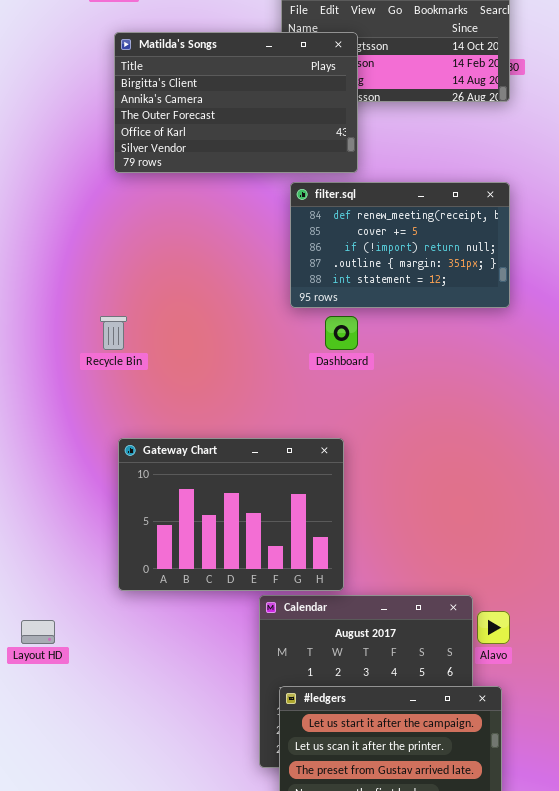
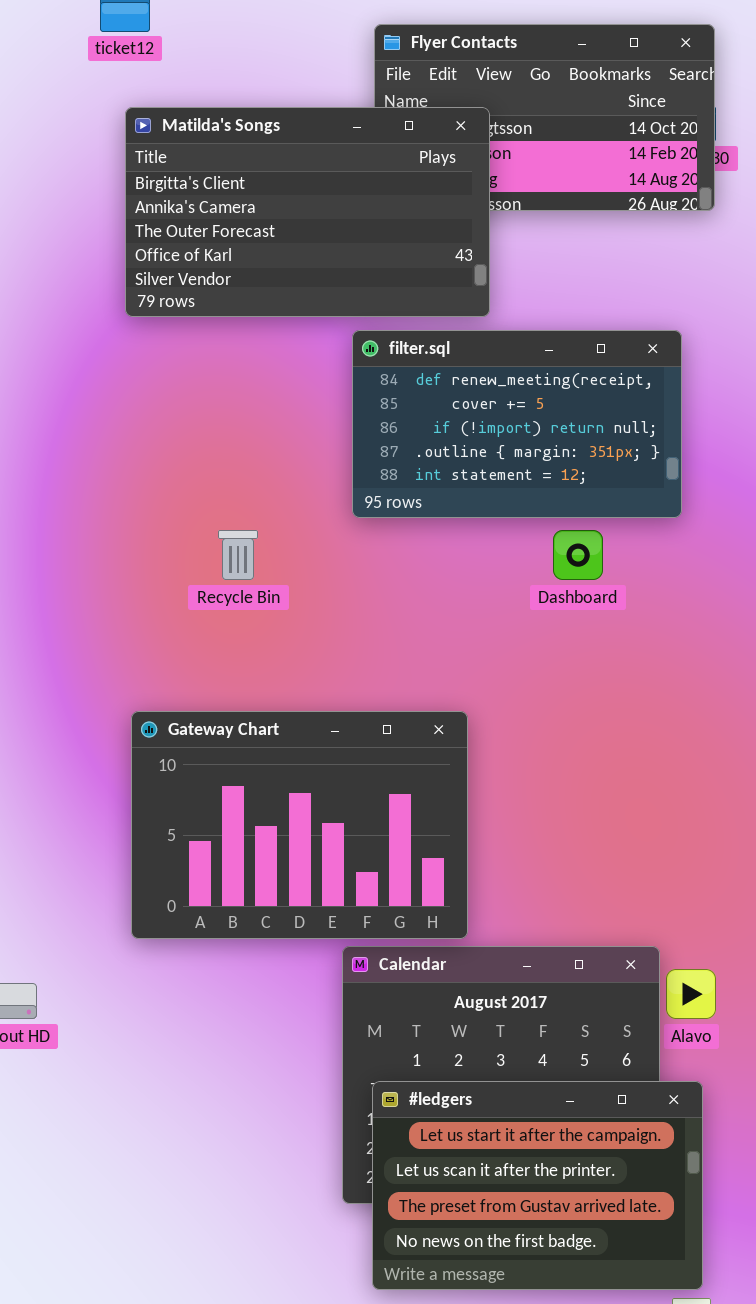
filter.sql: [290,182,510,308] -> [352,330,682,518], moved
Recycle Bin: [100,316,127,350] -> [218,530,258,580], moved
Dashboard: [325,316,358,350] -> [553,530,603,580], moved

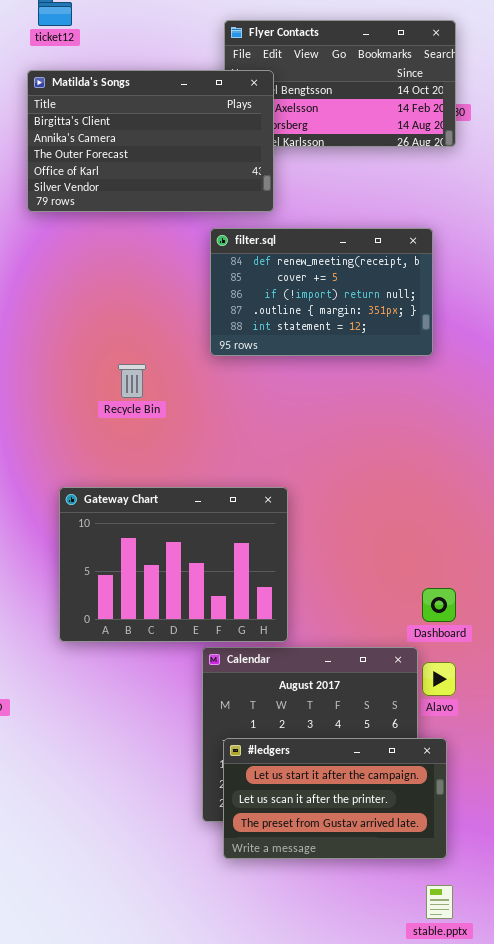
Matilda's Songs: [125,107,490,317] -> [27,70,274,212], moved
Dashboard: [553,530,603,580] -> [422,588,456,622], moved
#ledgers: [372,1081,703,1290] -> [223,738,447,859], resized

